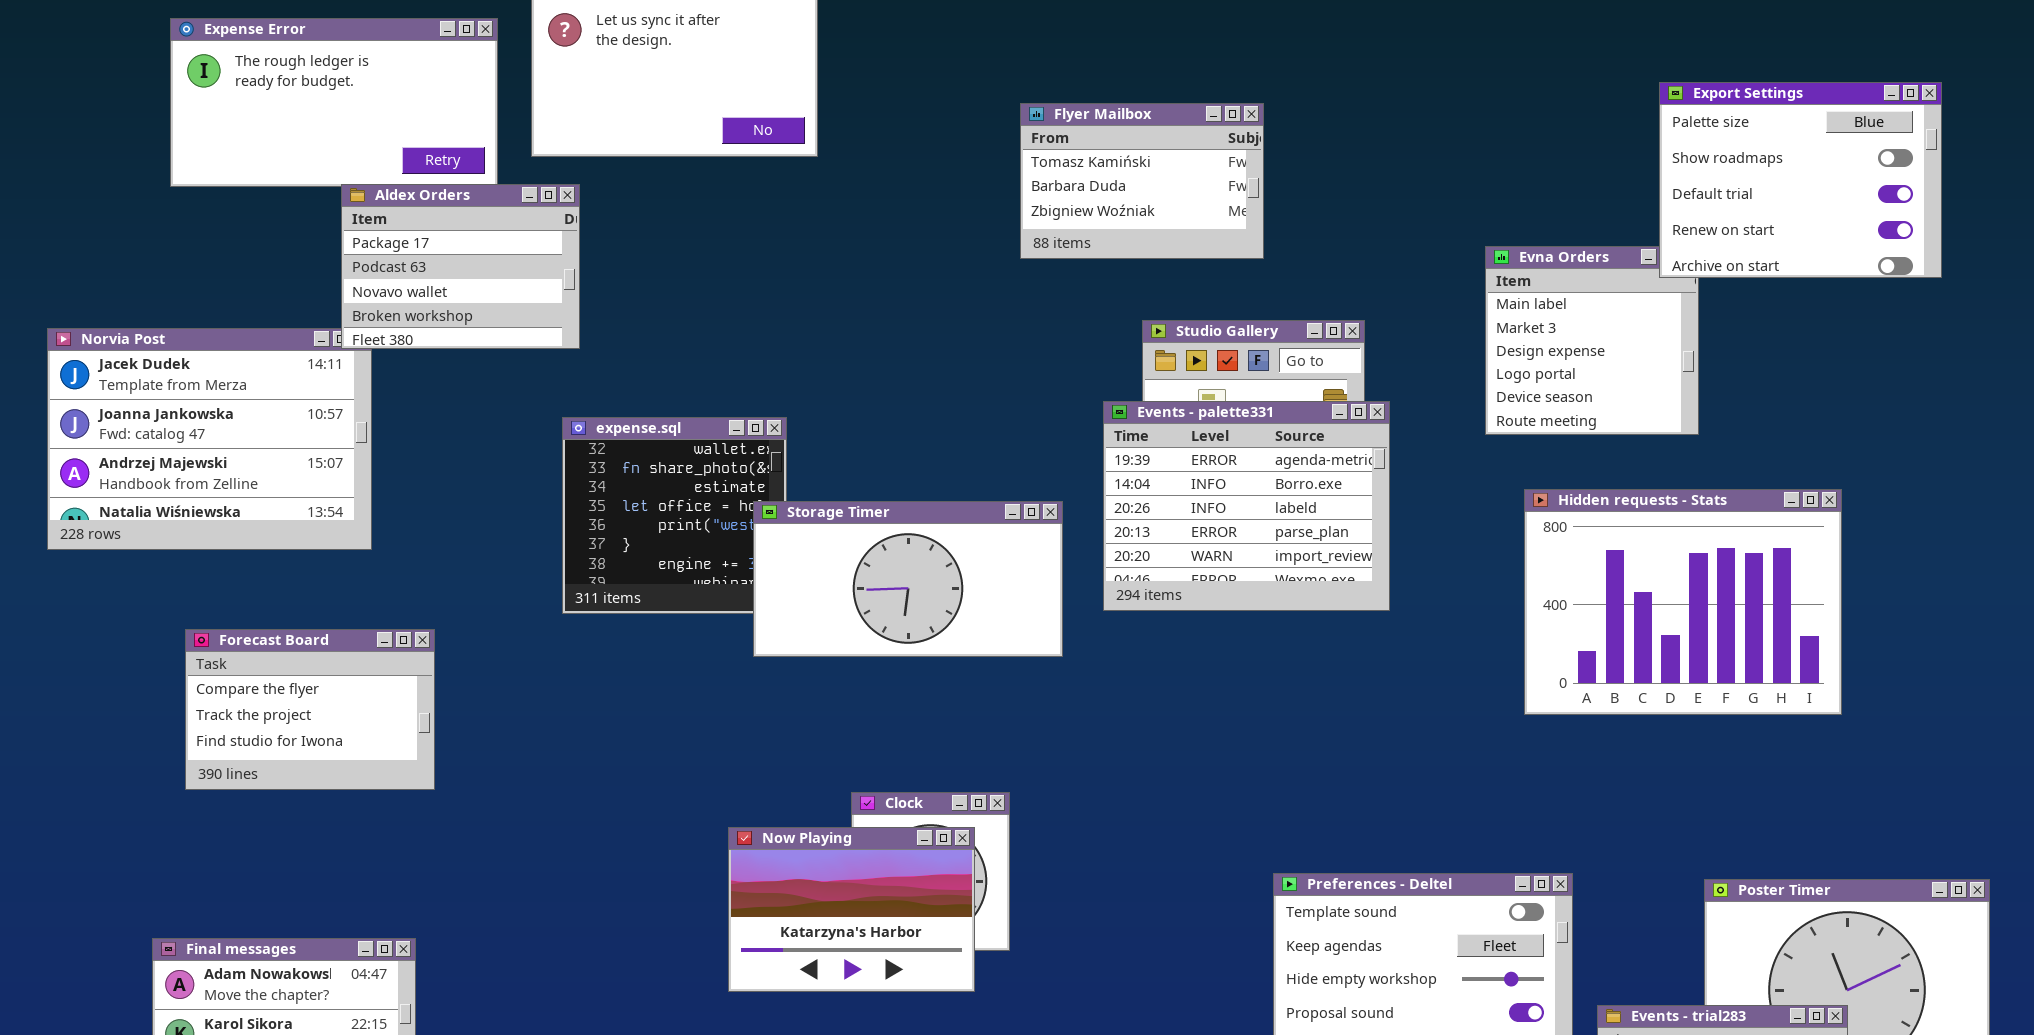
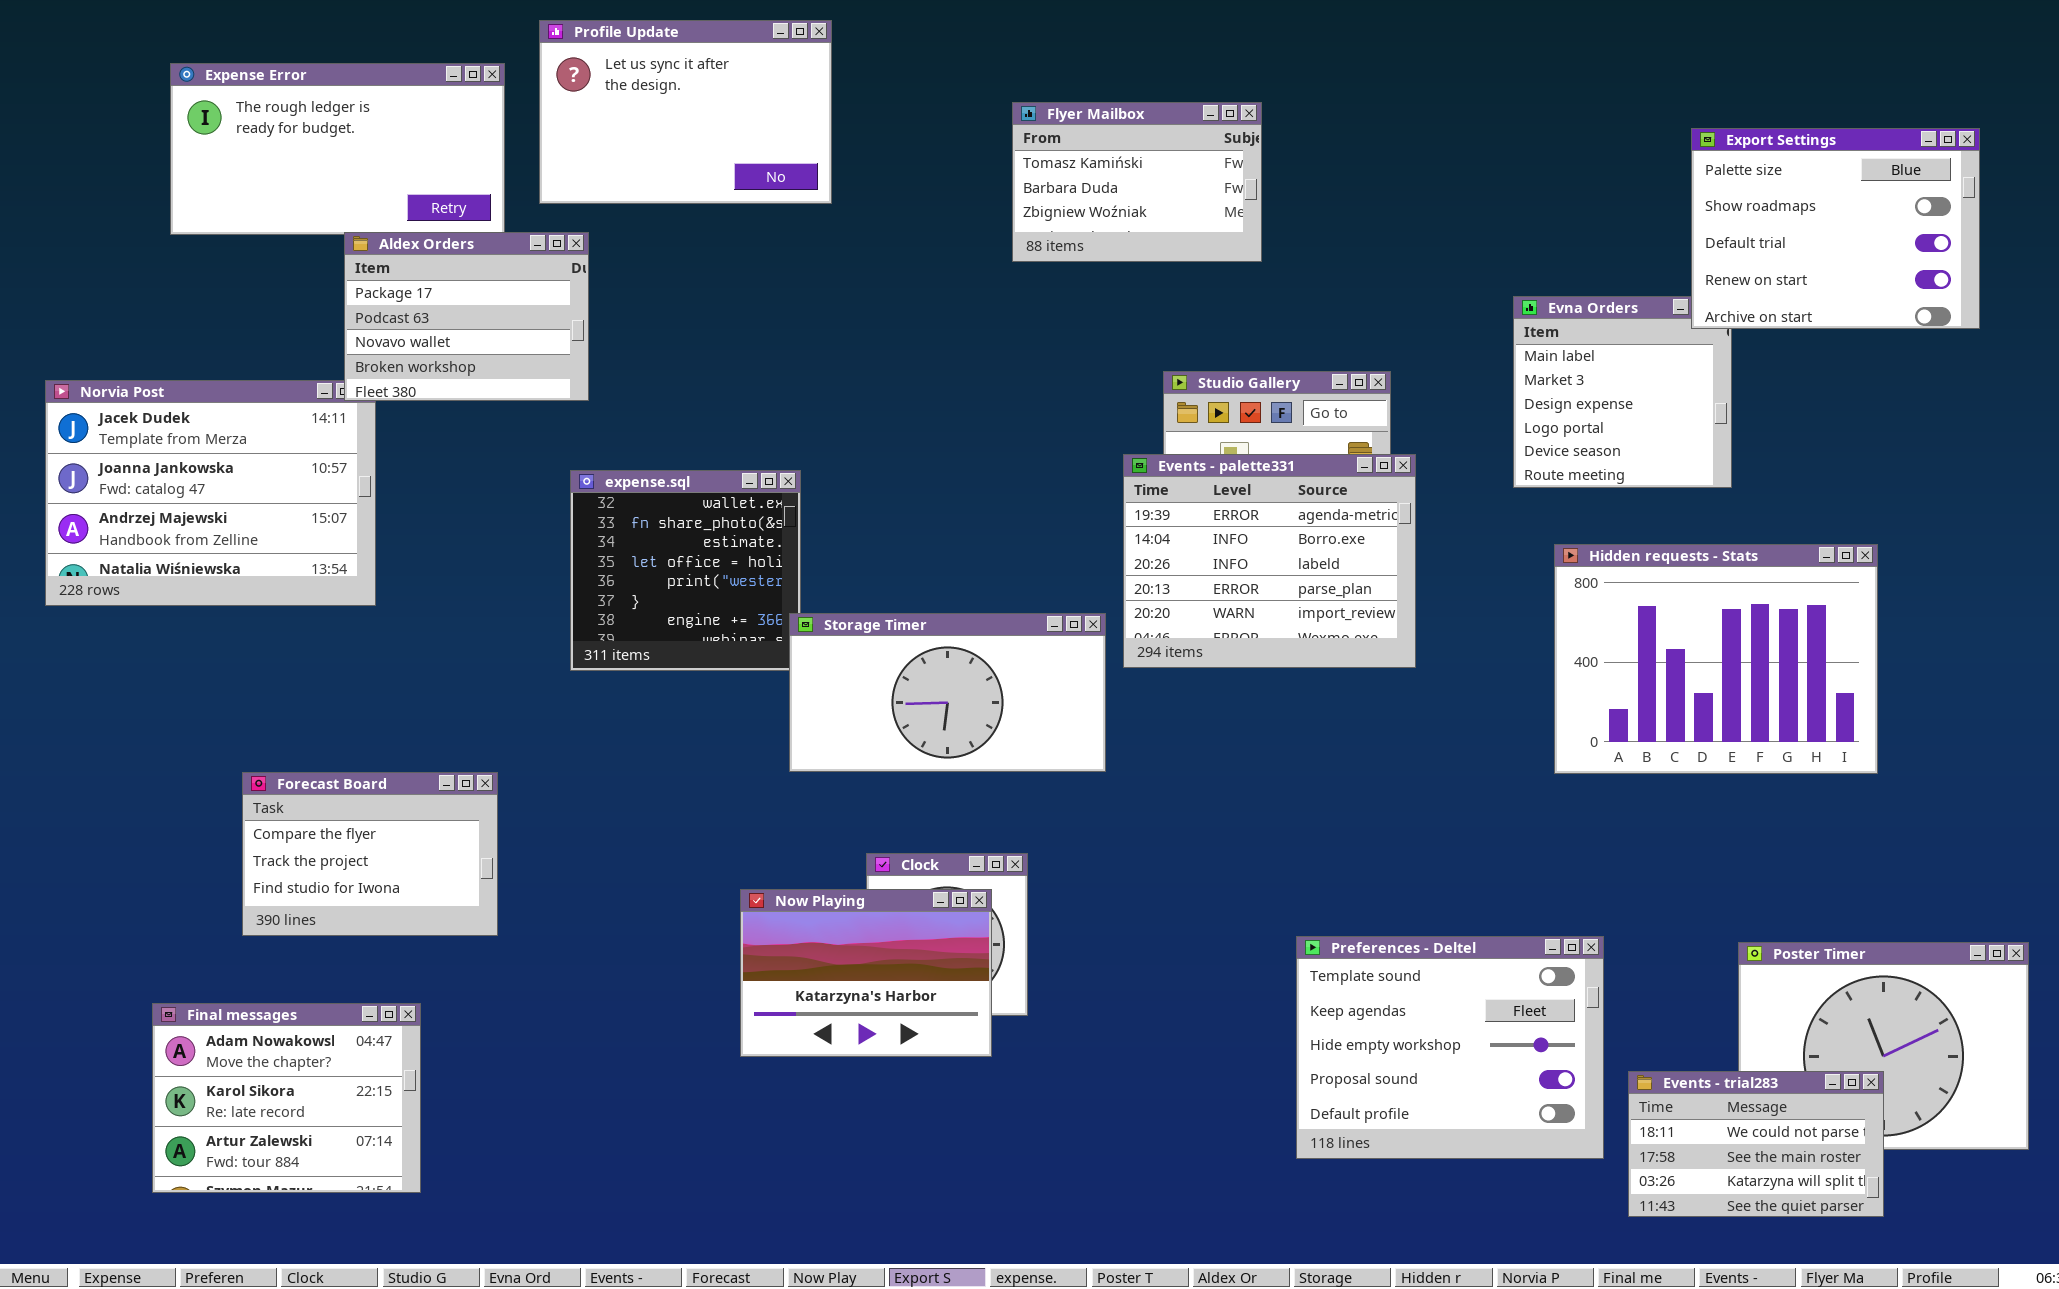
Flyer Mailbox: [1020,103,1264,259] -> [1012,102,1262,262], moved
Storage Timer: [753,501,1063,657] -> [789,613,1106,772], moved
Forecast Board: [185,629,435,790] -> [242,772,498,936], moved

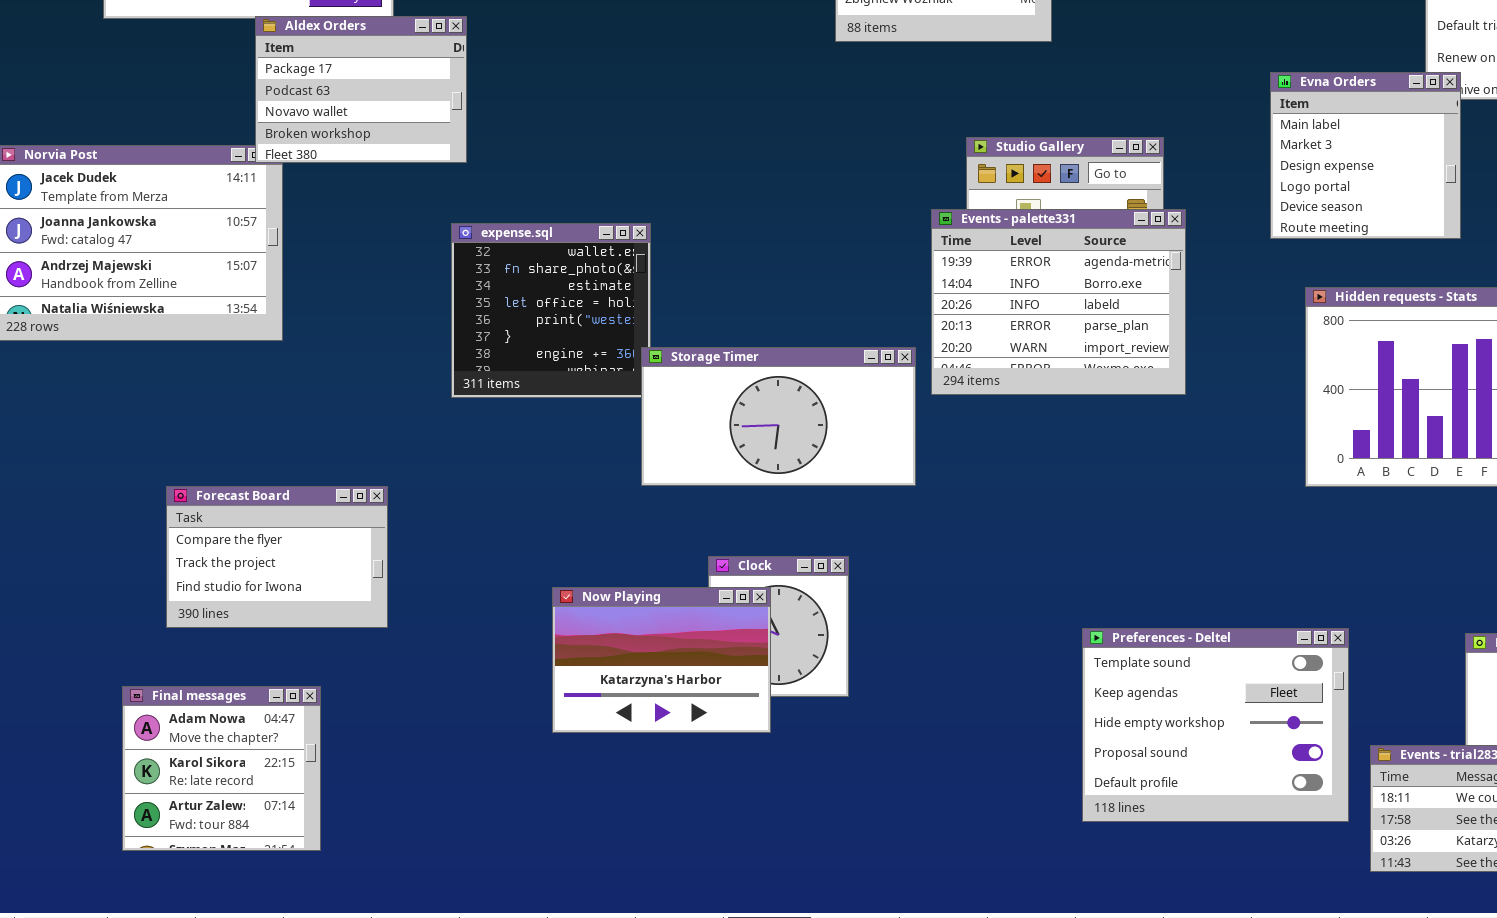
Evna Orders: [1513,296,1732,488] -> [1270,72,1461,239], raised
Now Playing: [740,889,992,1057] -> [552,587,771,733], moved
Final messages: [152,1003,421,1193] -> [122,686,321,851], resized

